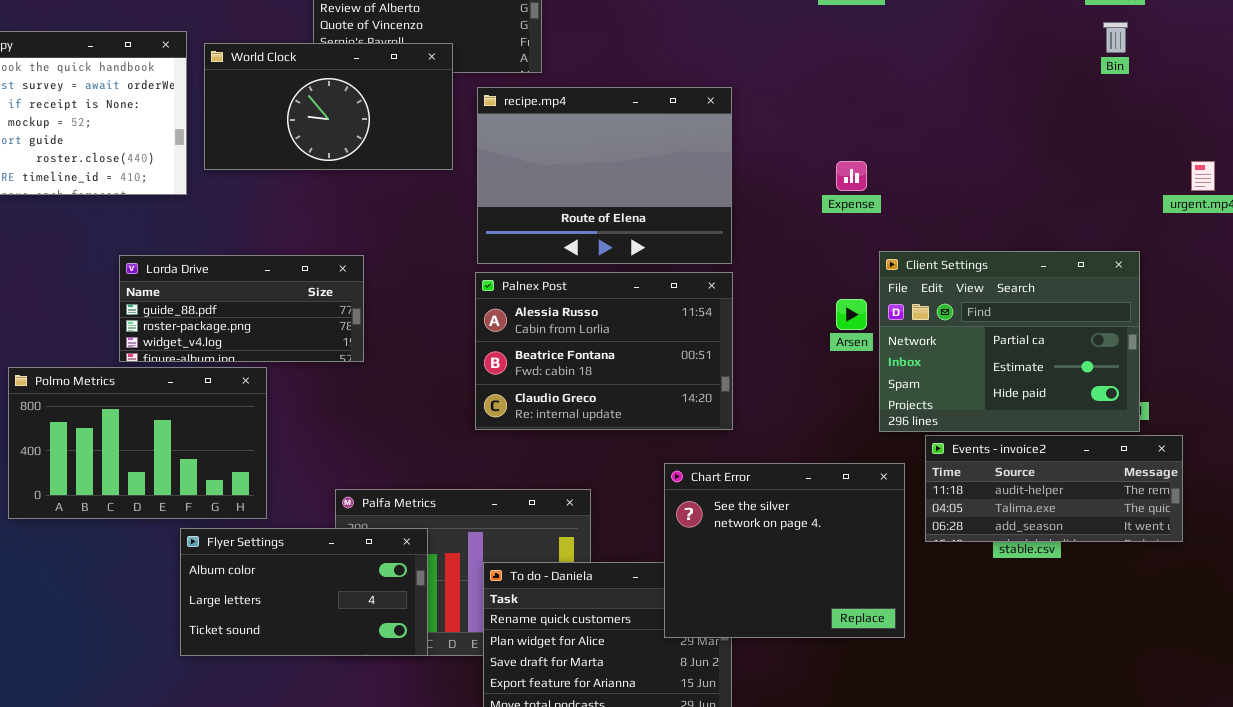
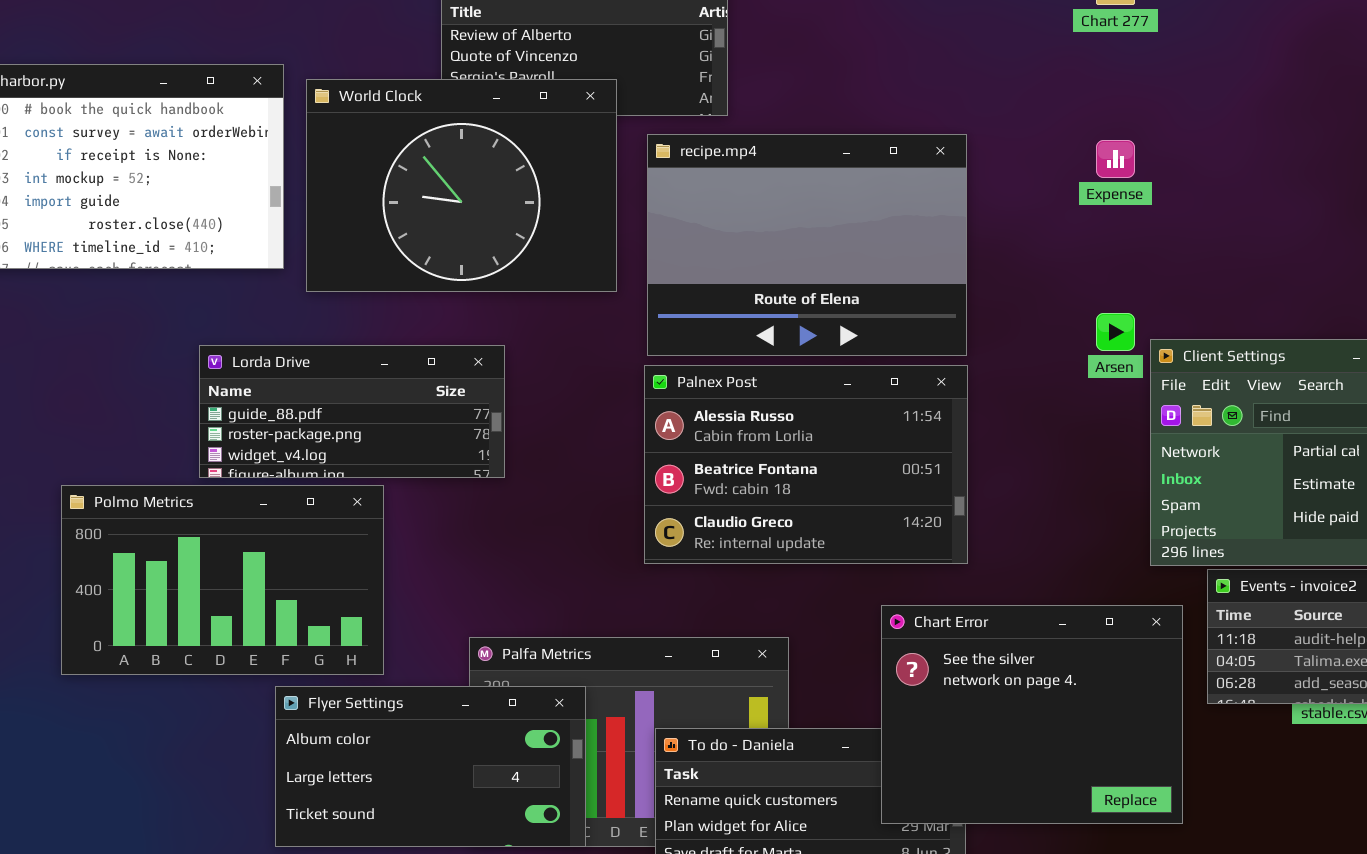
World Clock: [204,43,453,170] -> [306,79,617,292], resized
Expense: [836,161,867,191] -> [1096,140,1135,178], moved
Arsen: [836,299,867,330] -> [1096,313,1135,351], moved

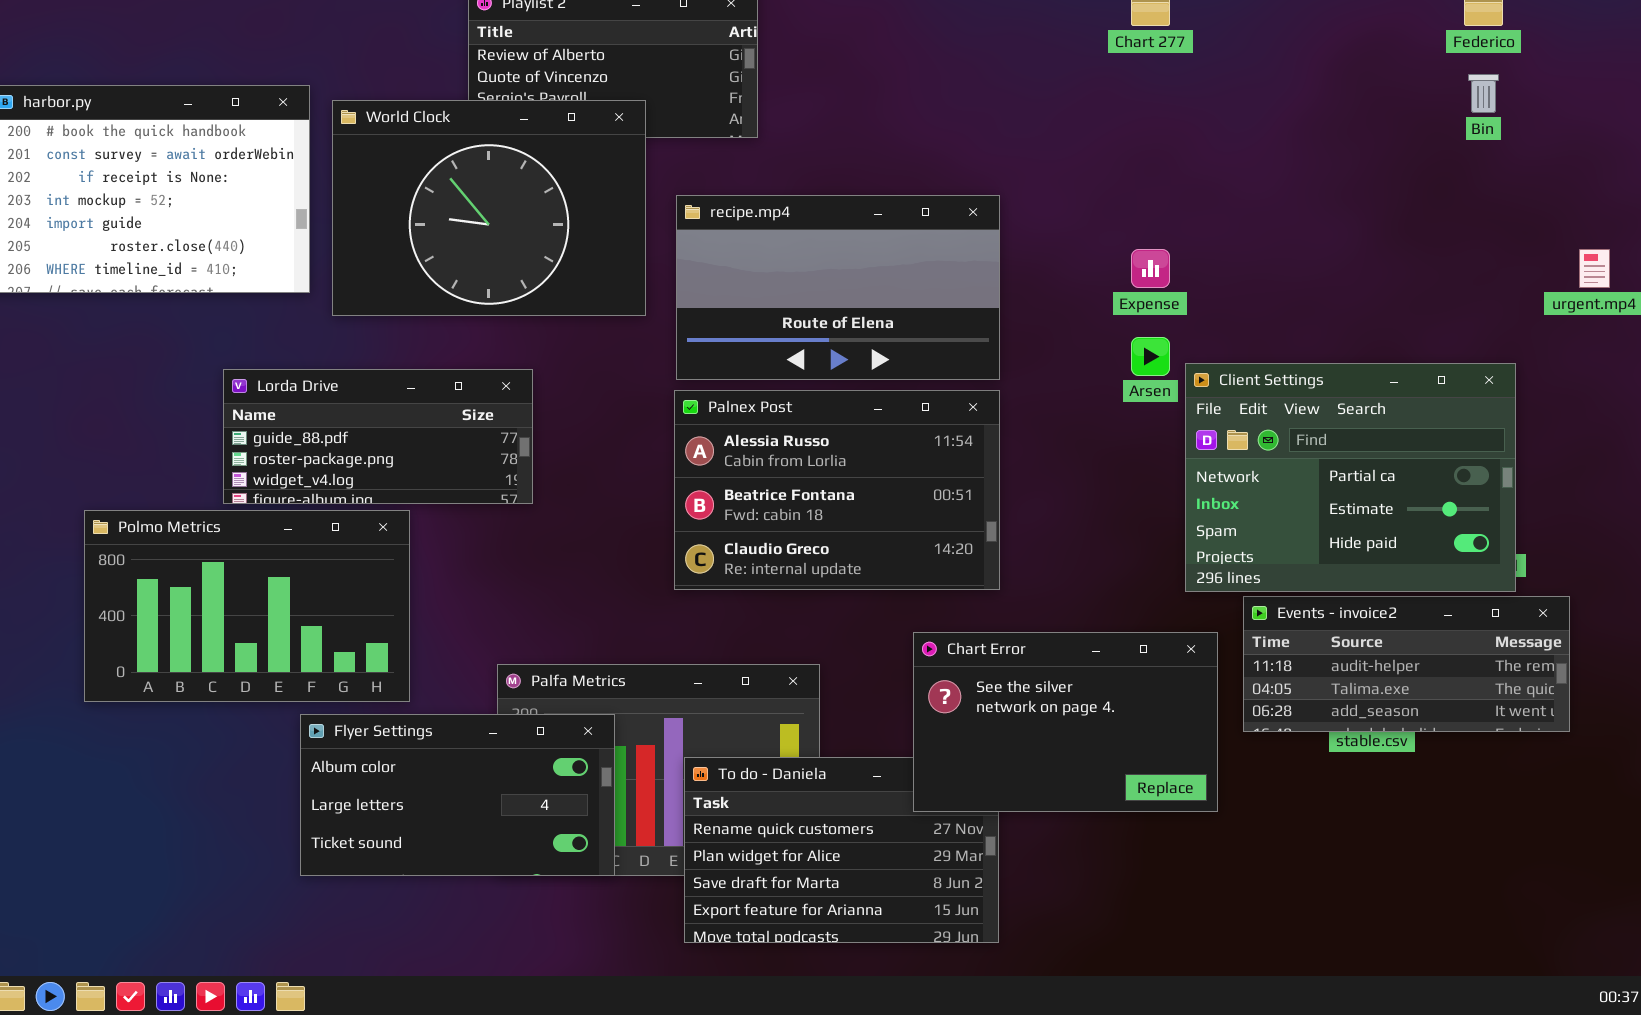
recipe.mp4: [647,134,967,356] -> [676,195,1000,380], resized
Expense: [1096,140,1135,178] -> [1131,249,1170,288], moved
Chart Error: [881,605,1183,824] -> [913,632,1218,812], resized

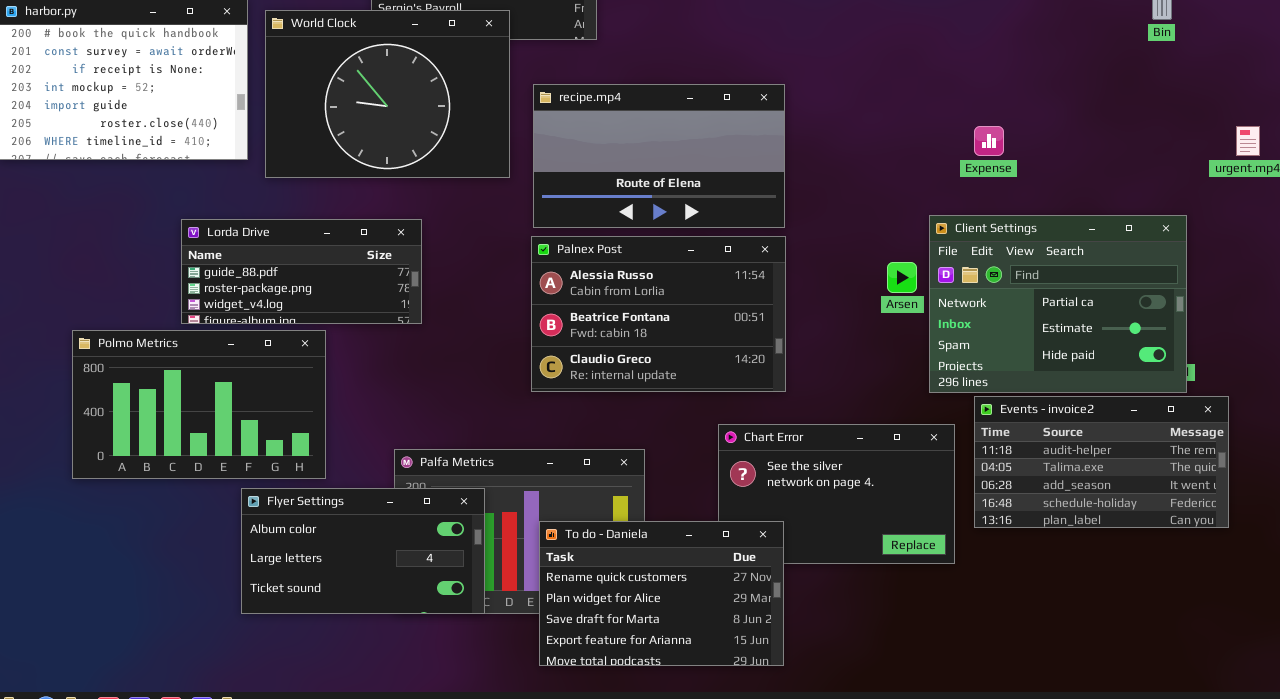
Expense: [1131,249,1170,288] -> [974,126,1004,156], moved
Arsen: [1131,337,1170,376] -> [887,262,917,293], moved
Events - invoice2: [1243,596,1570,732] -> [974,396,1229,528], resized
To do - Daniela: [684,757,999,943] -> [539,521,784,666], raised

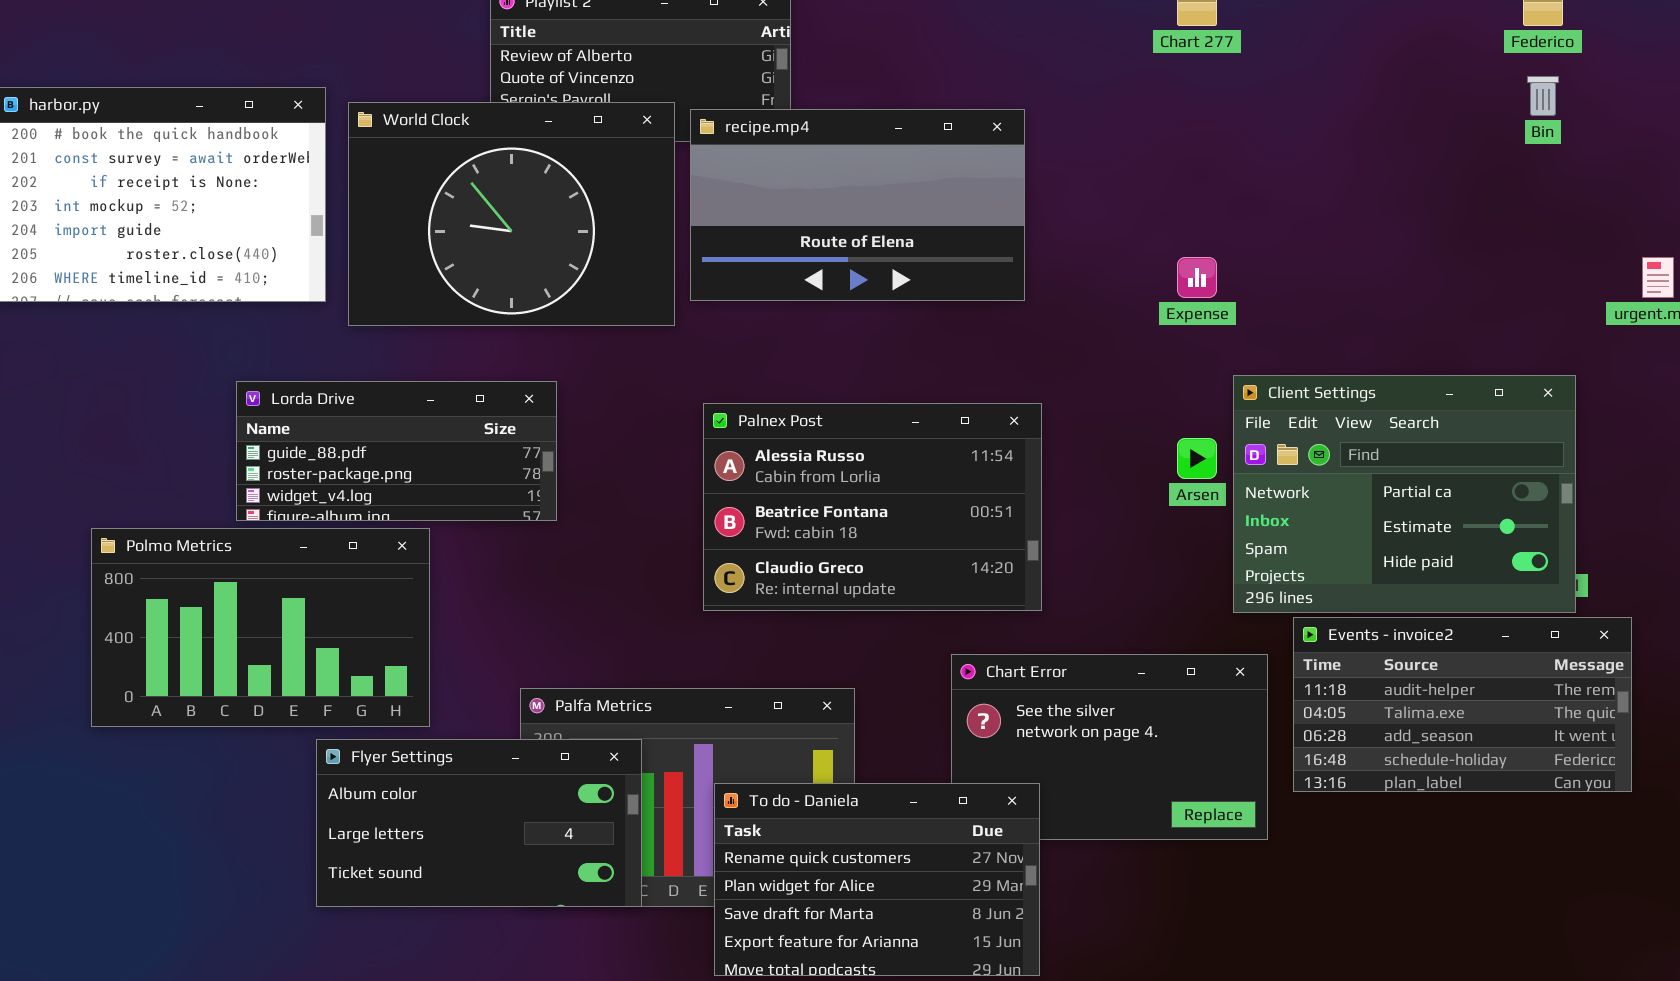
recipe.mp4: [533,84,785,228] -> [690,109,1025,301], moved
Expense: [974,126,1004,156] -> [1177,257,1217,298], moved

